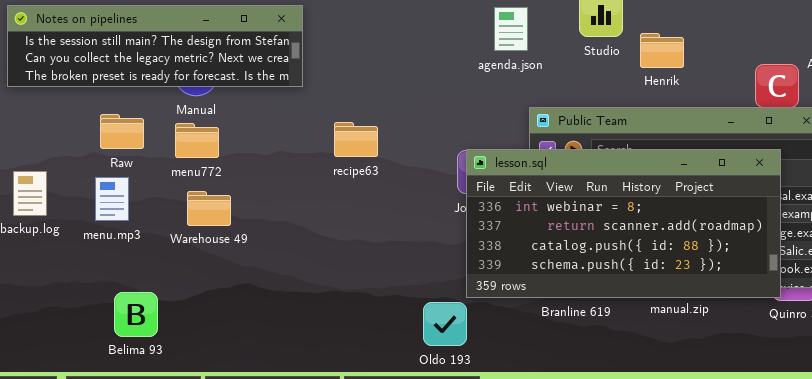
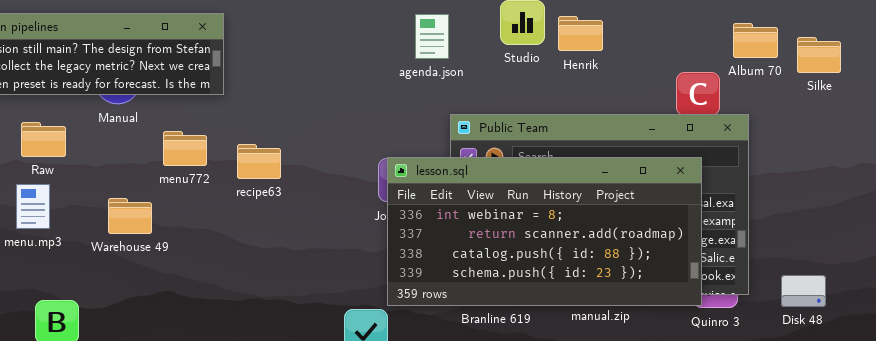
Henrik: [640,33,684,68] -> [558,16,603,51], moved
recipe63: [334,122,378,157] -> [237,144,281,179], moved
menu772: [175,123,219,158] -> [163,131,207,166], moved

